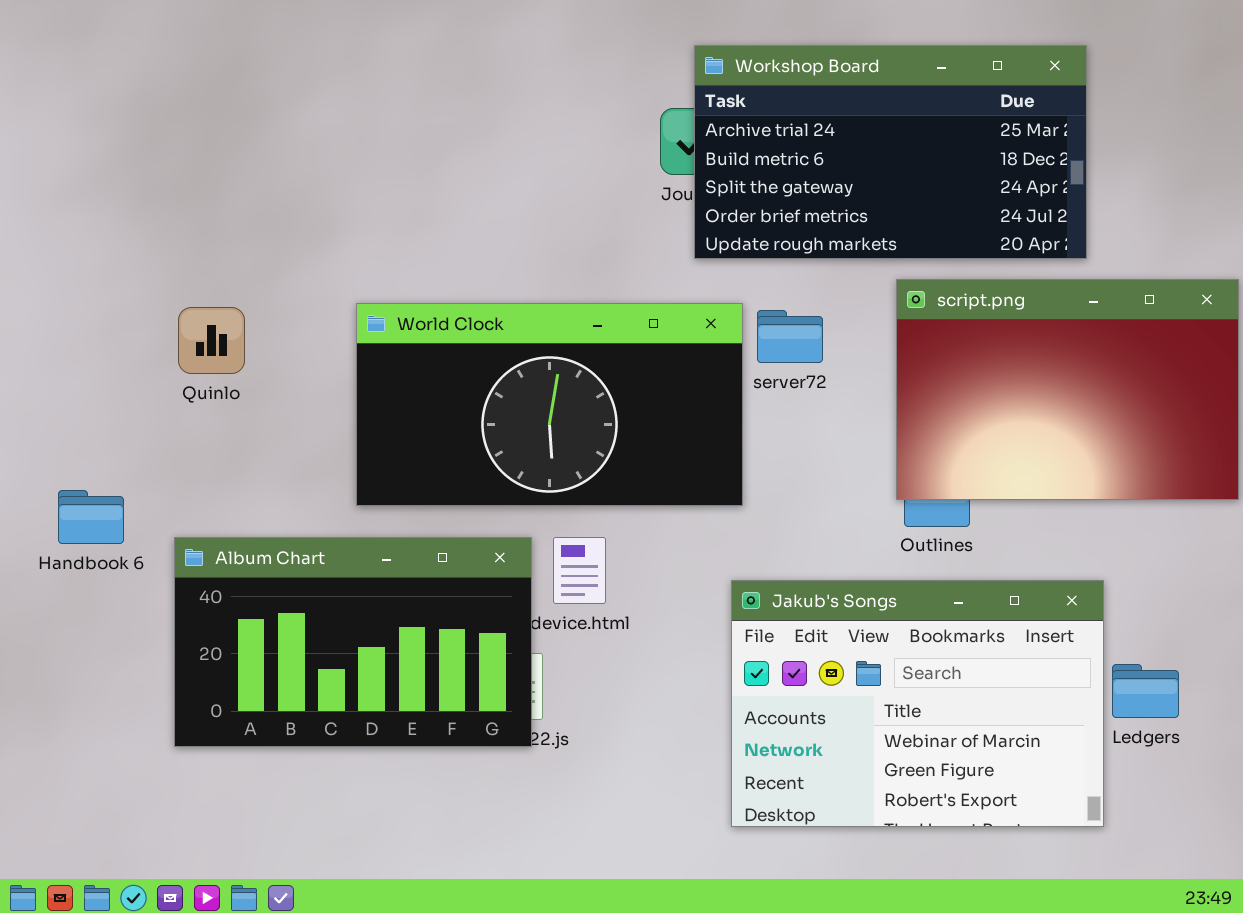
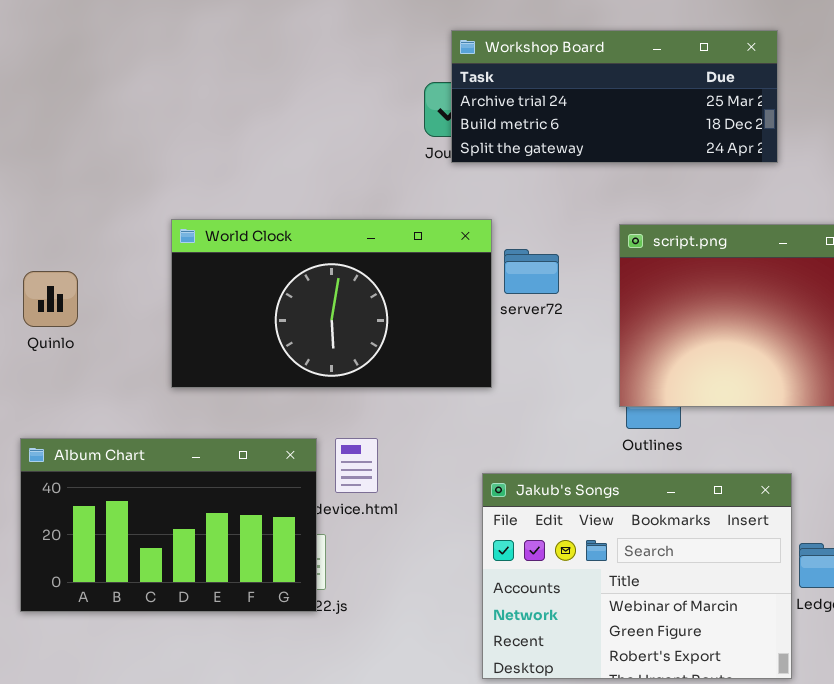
Workshop Board: [694,45,1087,259] -> [451,30,778,163], resized
World Clock: [356,303,743,506] -> [171,219,492,388], moved
Quinlo: [178,307,245,374] -> [23,271,78,327], moved

